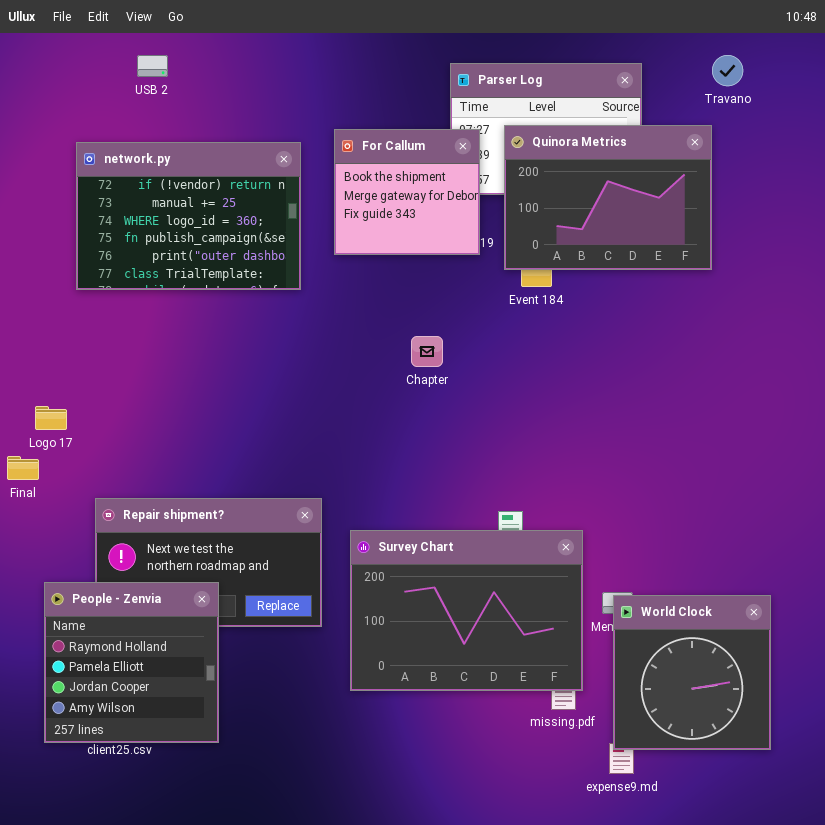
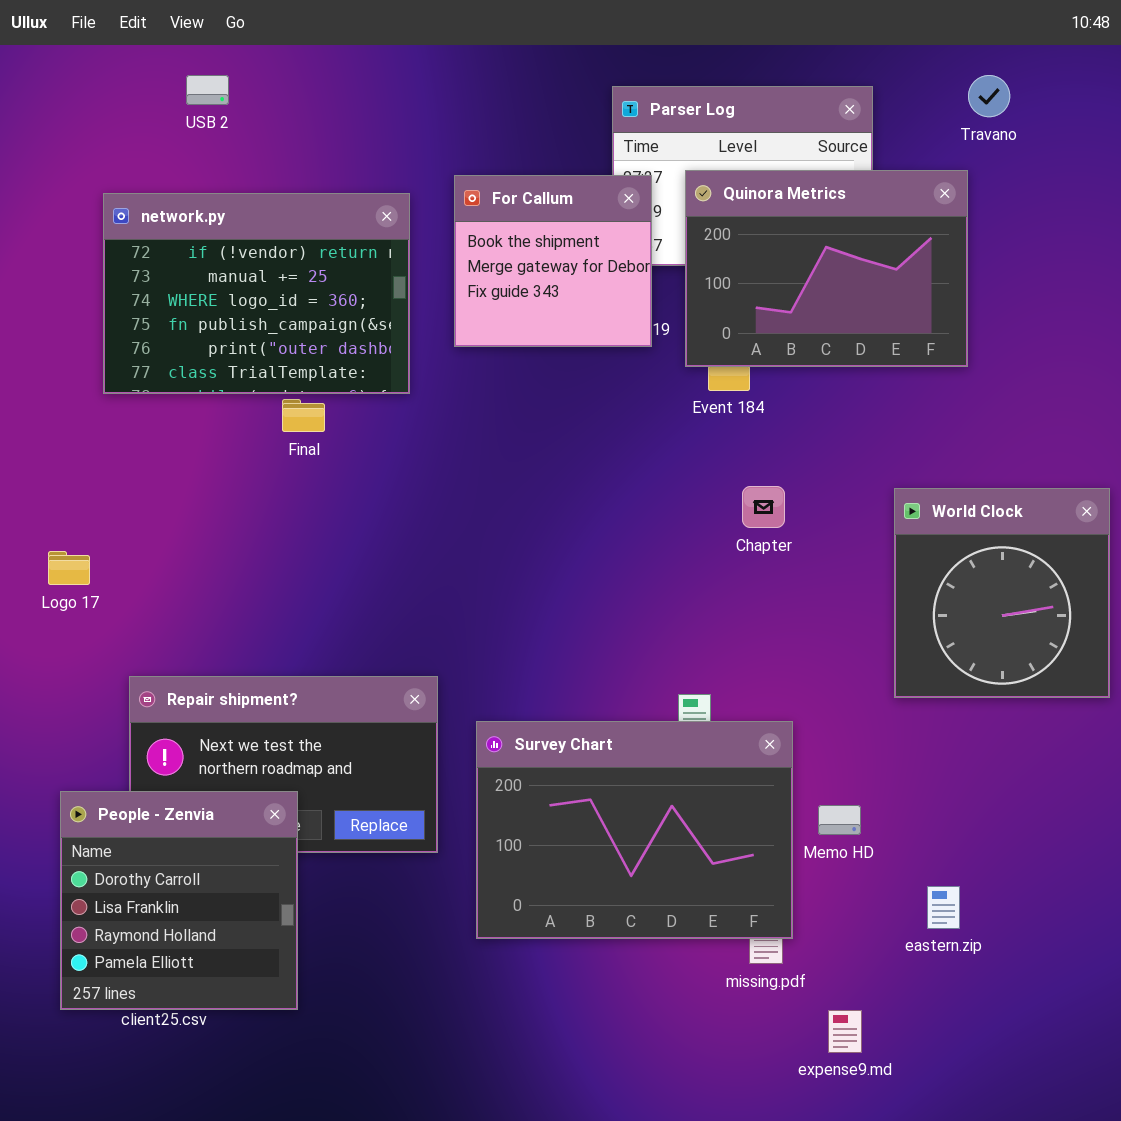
Chapter: [411,336,443,367] -> [742,486,785,528], moved
Final: [7,456,39,480] -> [282,399,325,432], moved
People - Zenvia: [44,582,219,743] -> [60,791,298,1010], scrolled up 2 rows
World Clock: [613,595,771,750] -> [894,488,1110,698], moved

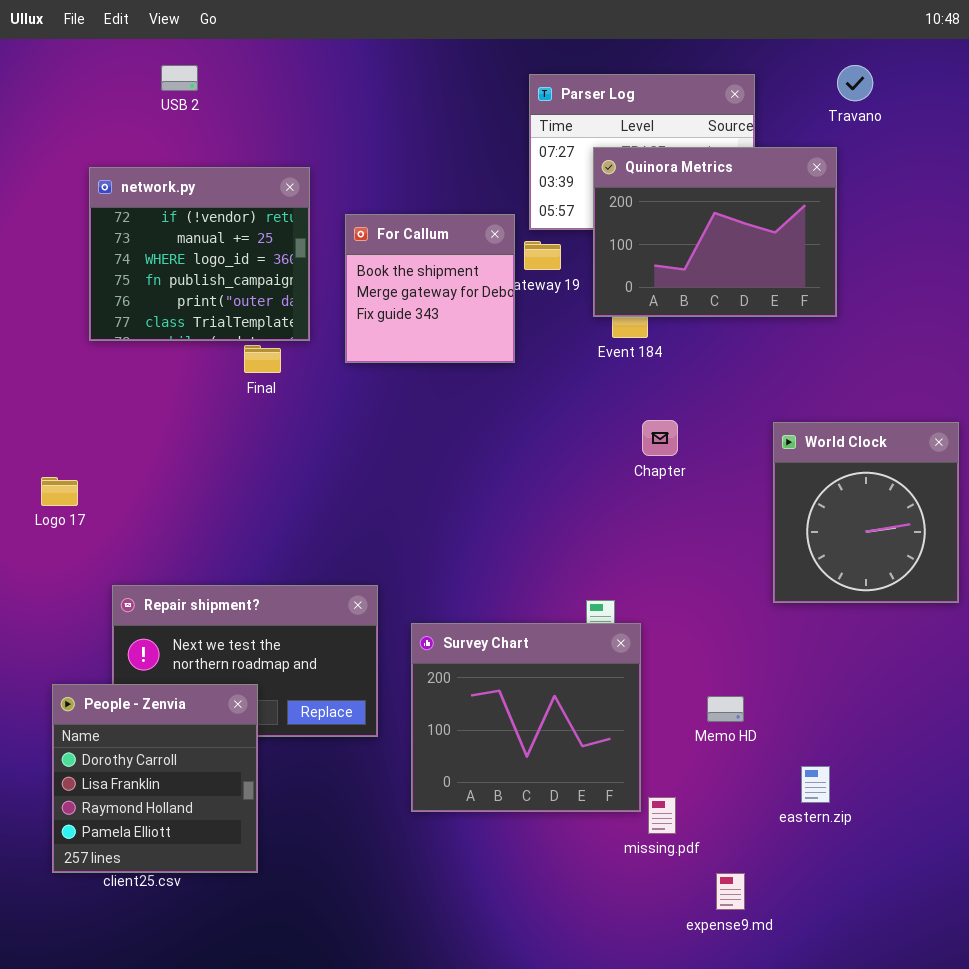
For Callum: [454,175,652,347] -> [345,214,515,363], moved
network.py: [103,193,410,394] -> [89,167,310,341], resized
Survey Chart: [476,721,793,939] -> [411,623,641,812], resized

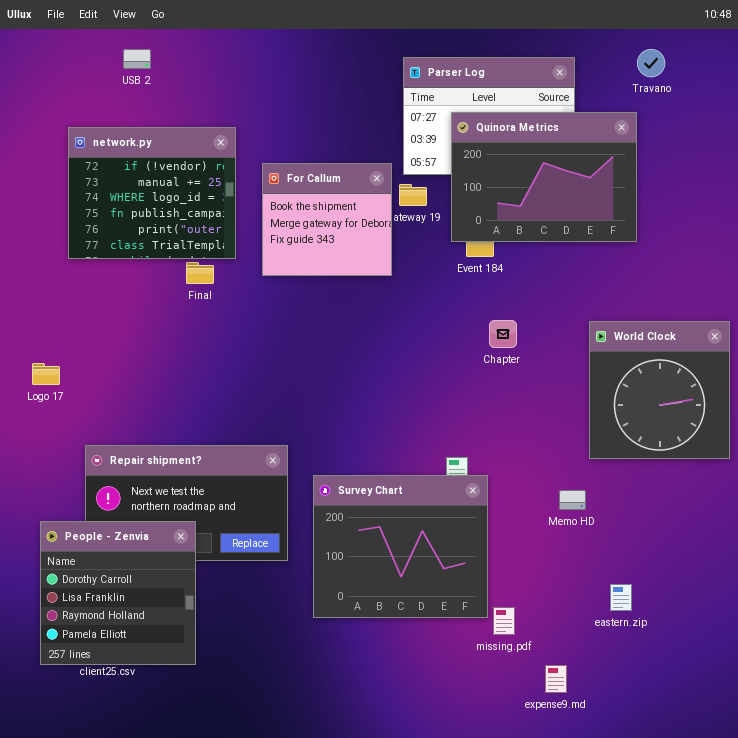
Memo HD: [707,696,744,722] -> [559,490,586,510], moved

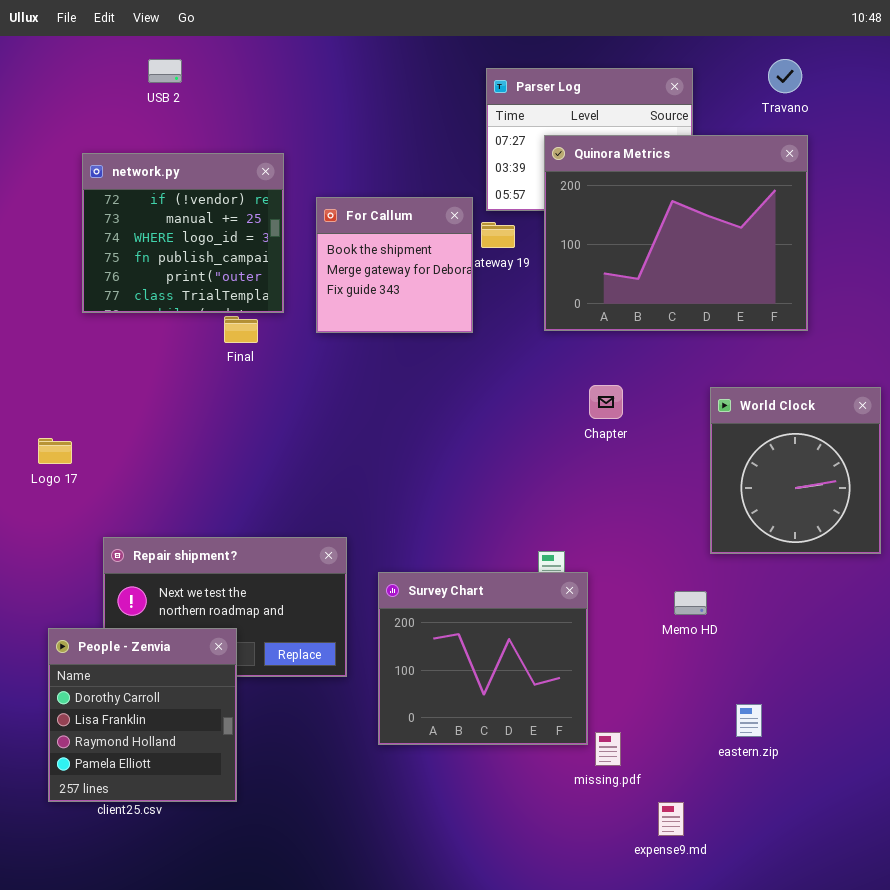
Quinora Metrics: [451,112,637,242] -> [544,135,808,331], resized

